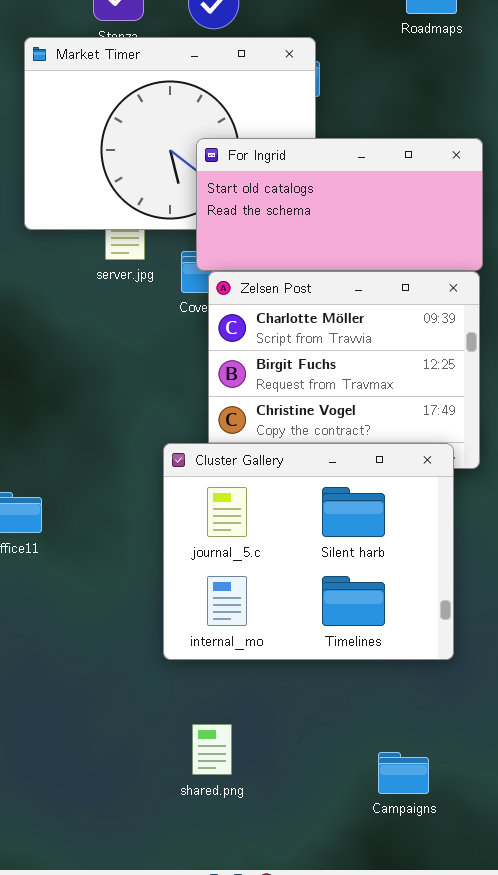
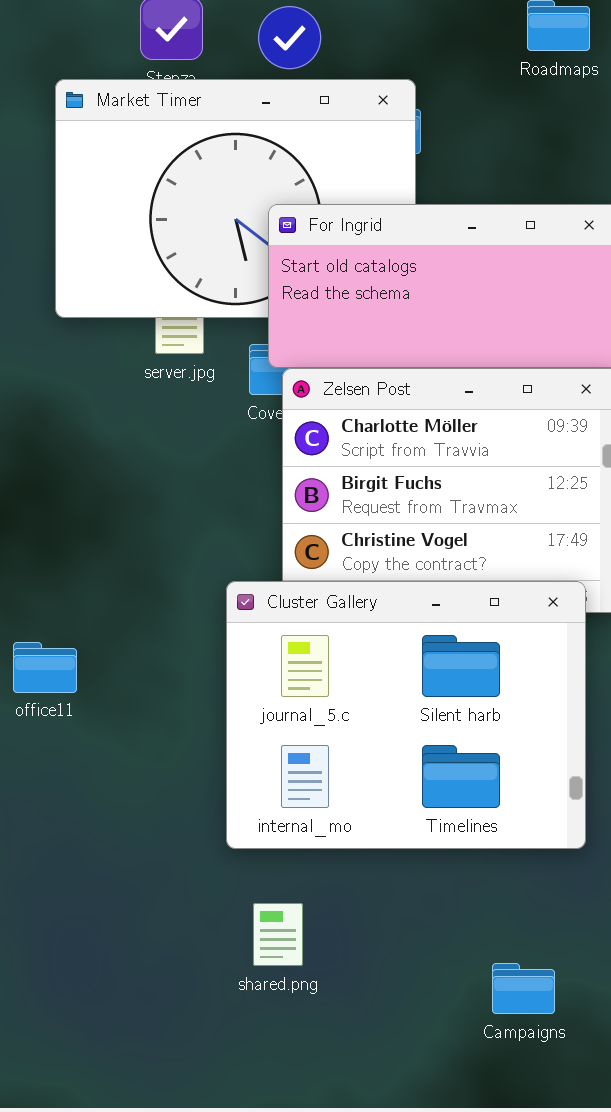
shared.png: [192,724,232,775] -> [253,903,303,966], moved

